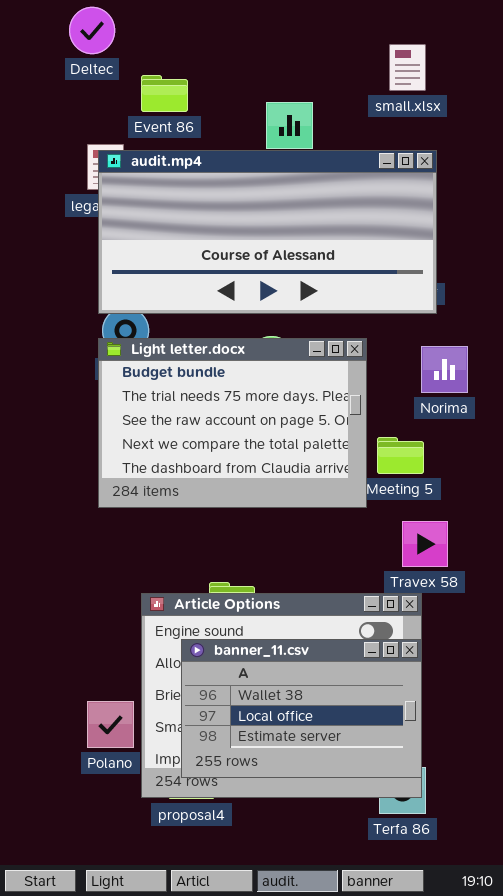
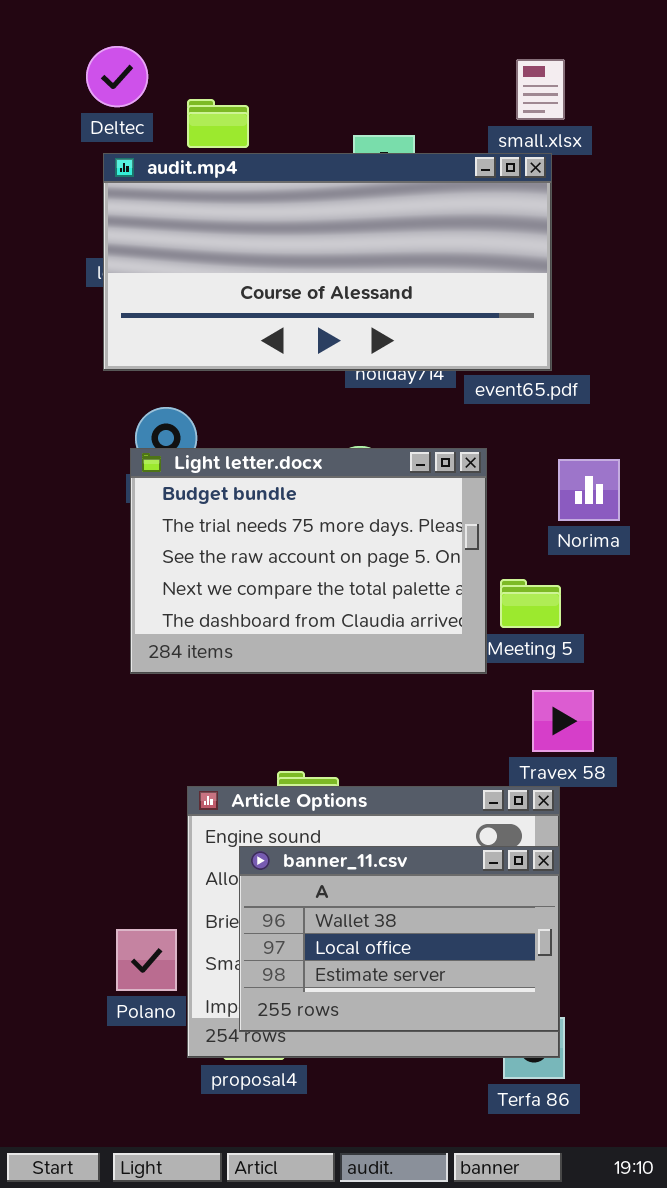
Deltec: [69,7,115,54] -> [86,46,148,107], moved
audit.mp4: [98,150,437,314] -> [103,153,552,371], moved

